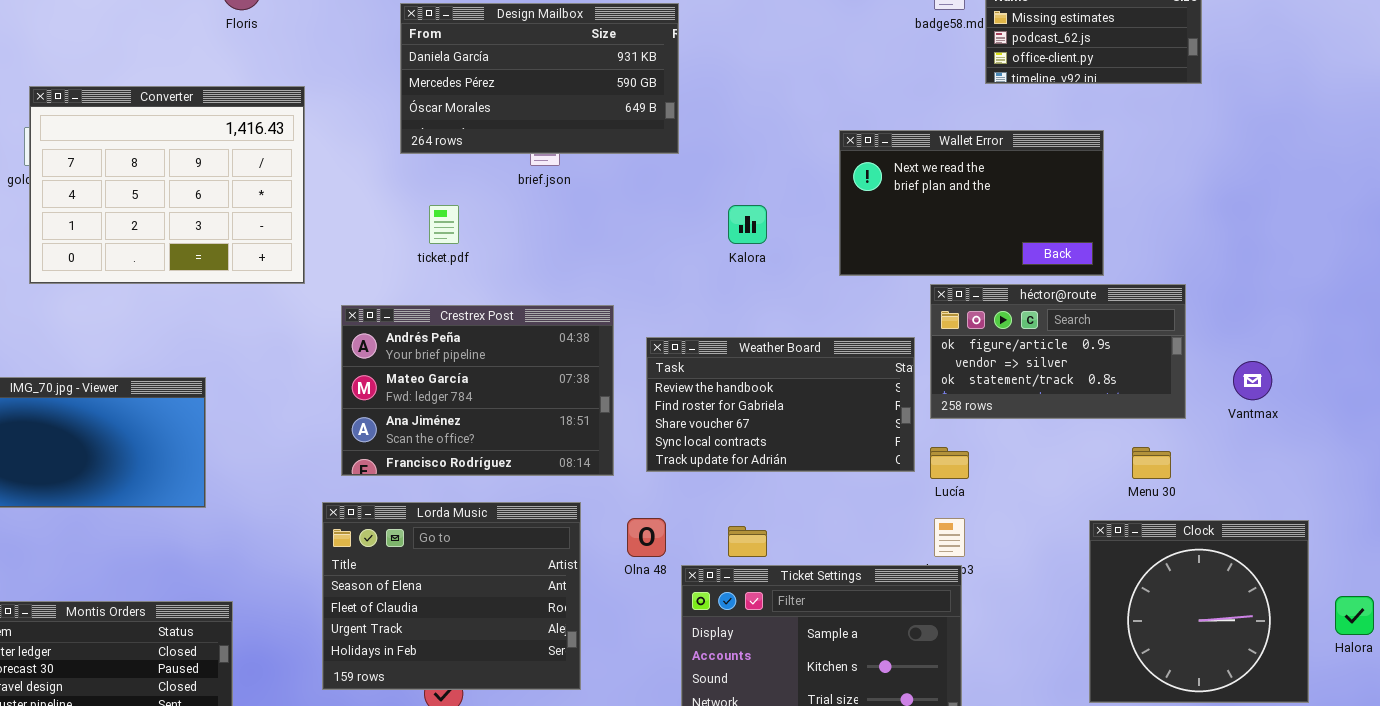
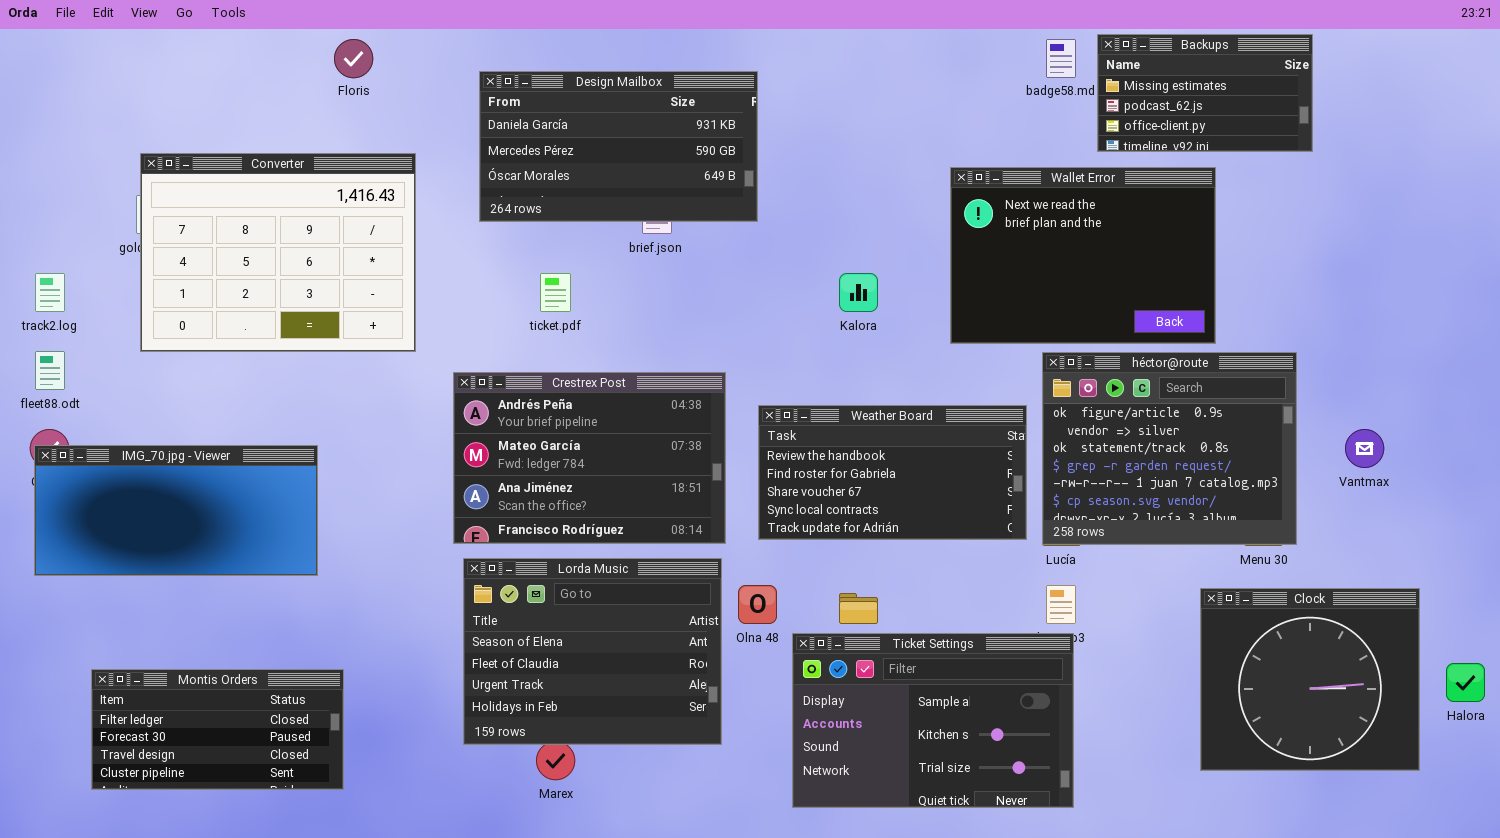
Design Mailbox: [400,3,679,154] -> [479,71,758,222], moved
Wallet Error: [839,130,1104,276] -> [950,167,1216,344], resized
héctor@route: [930,284,1186,419] -> [1042,352,1297,545], resized
Lorda Music: [322,502,581,690] -> [463,558,722,745], moved

